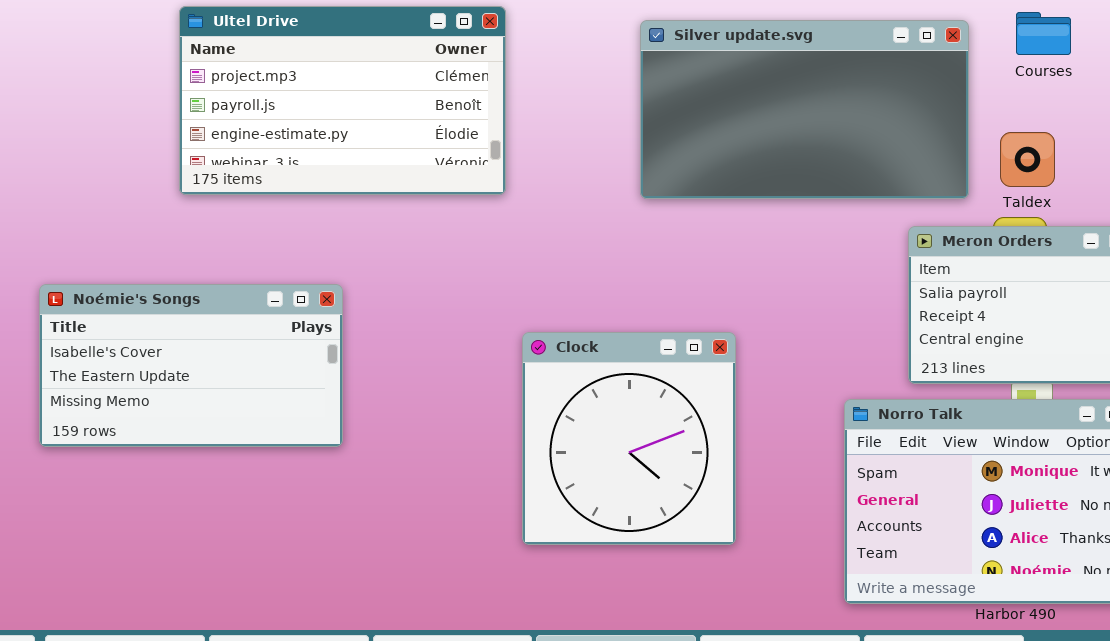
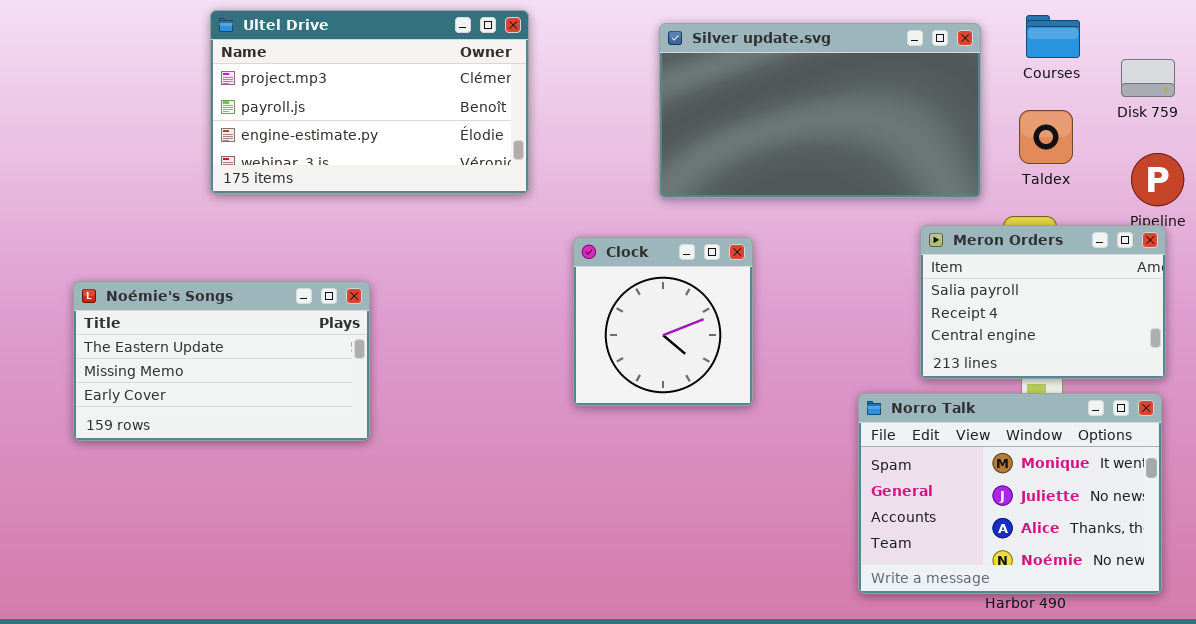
Taldex: [1000,132,1055,187] -> [1019,110,1073,164], moved
Noémie's Songs: [39,284,343,447] -> [73,281,370,441], scrolled down 1 row
Clock: [522,332,736,545] -> [573,237,753,406], moved, resized

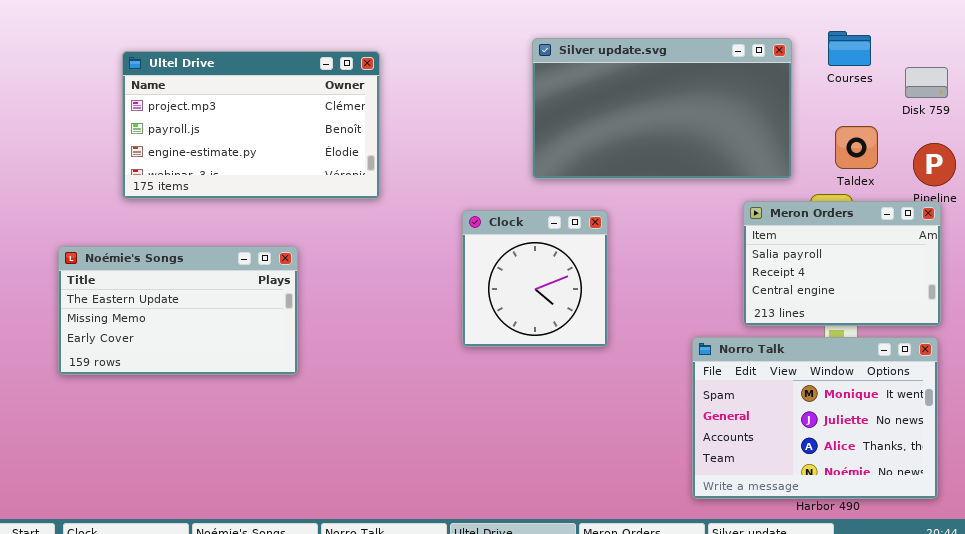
Ultel Drive: [210,10,529,194] -> [122,51,380,199], moved
Taldex: [1019,110,1073,164] -> [835,126,878,169], moved

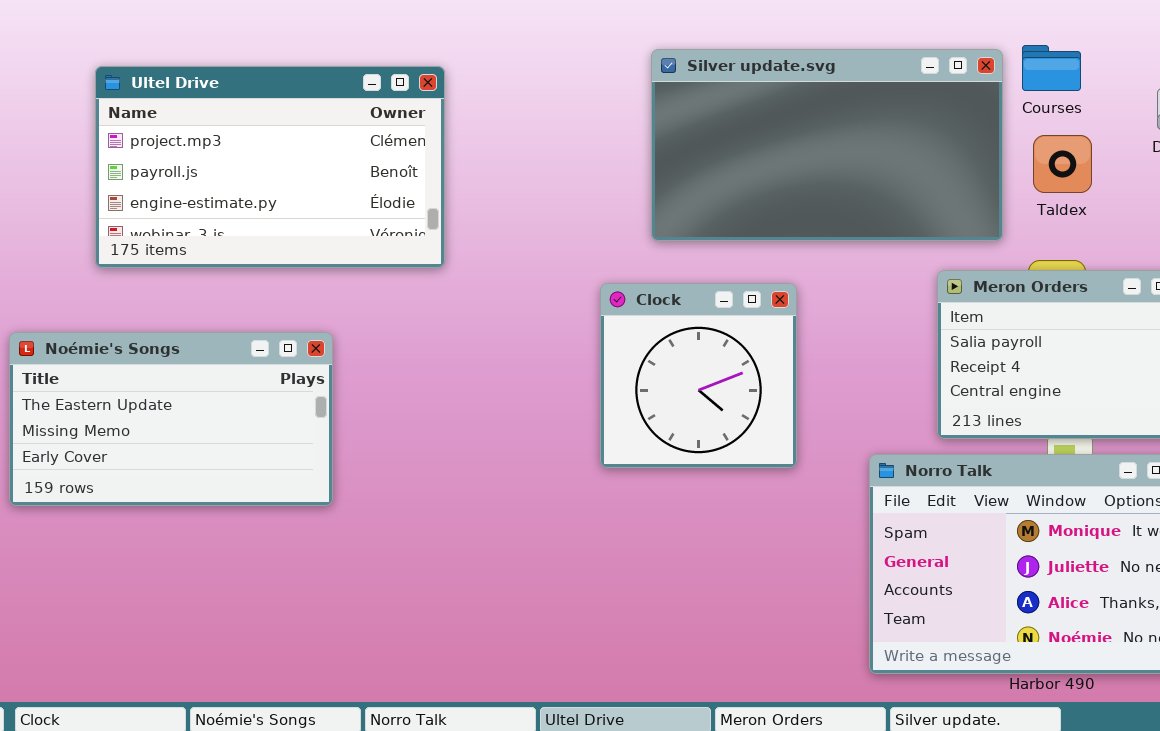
Courses: [828,31,871,66] -> [1022,45,1081,91], moved
Taldex: [835,126,878,169] -> [1033,135,1092,193], moved
Clock: [462,210,608,347] -> [600,283,797,468], moved

